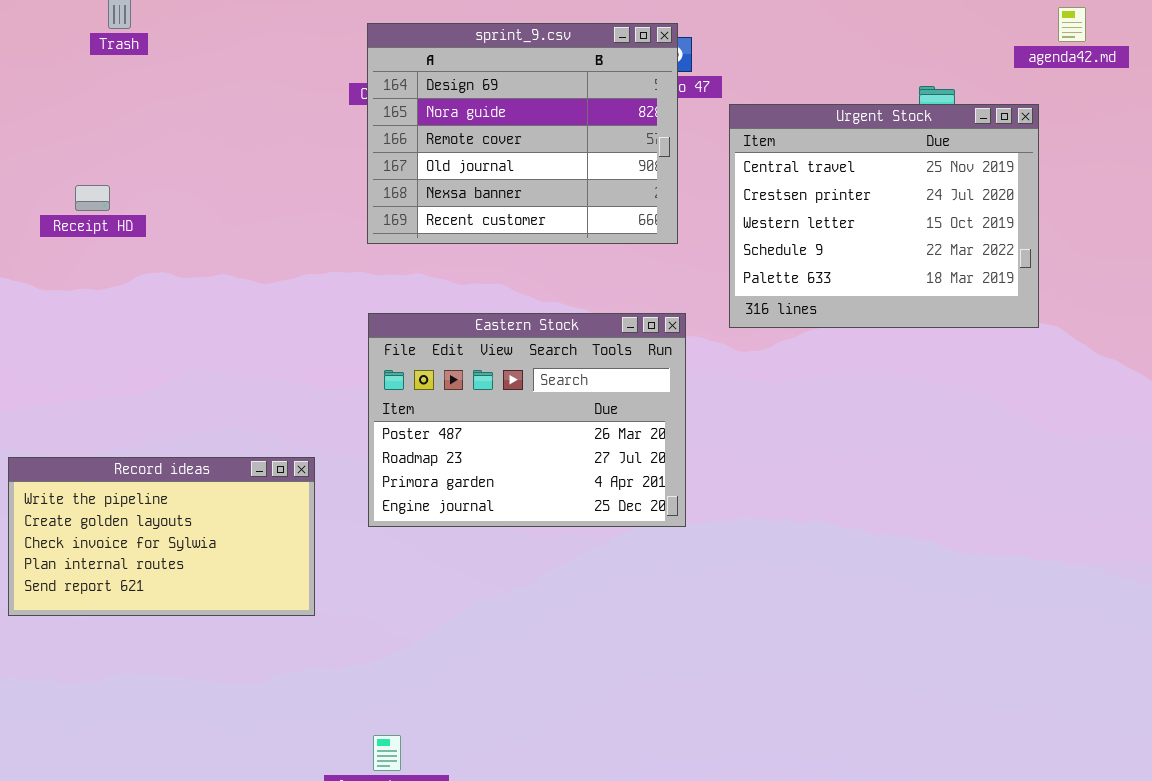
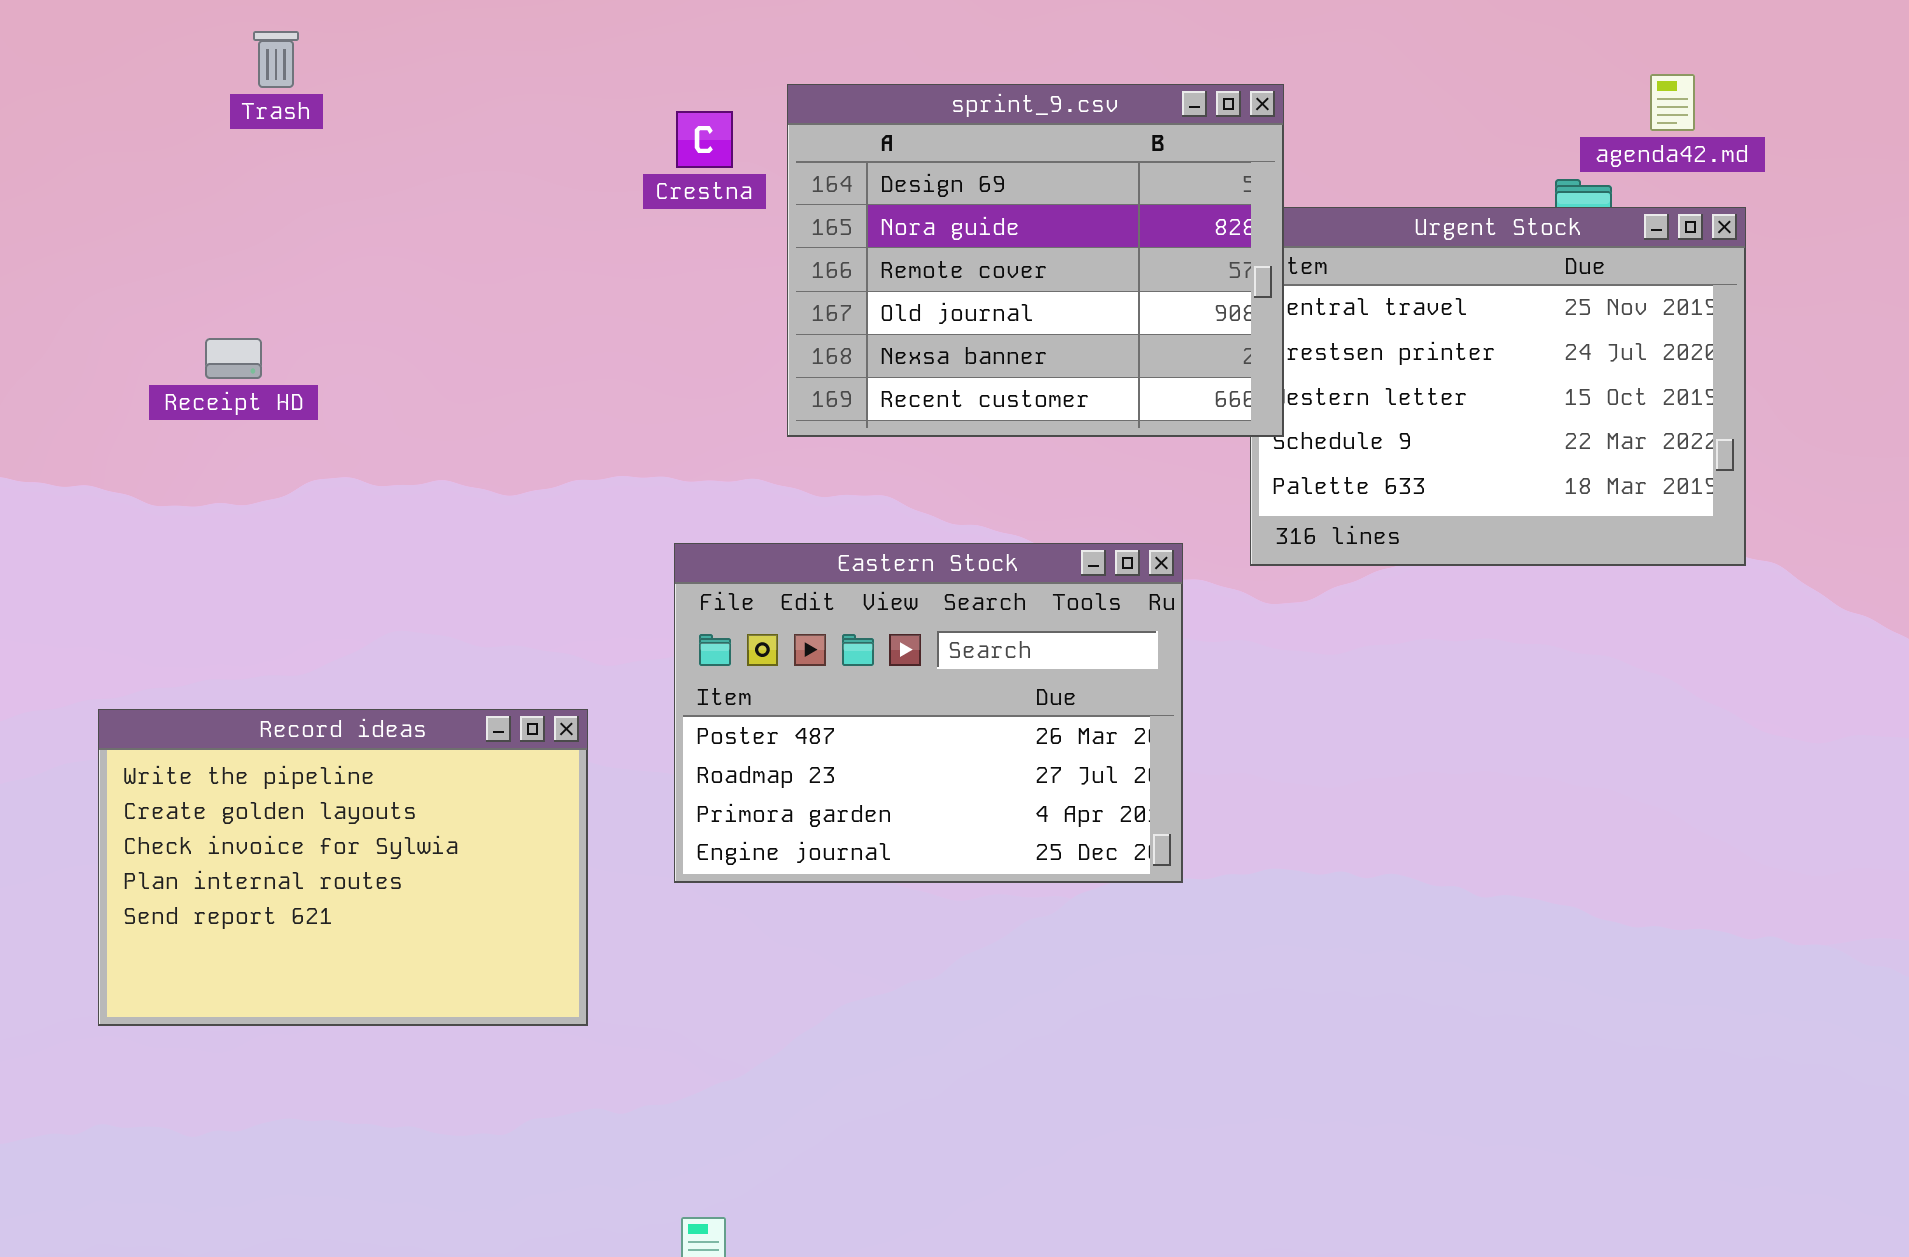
agenda42.md: [1058,7,1086,42] -> [1650,74,1695,131], moved
sprint_9.csv: [367,23,678,244] -> [787,84,1284,437], moved
Record ideas: [8,457,315,616] -> [98,709,588,1026], resized

